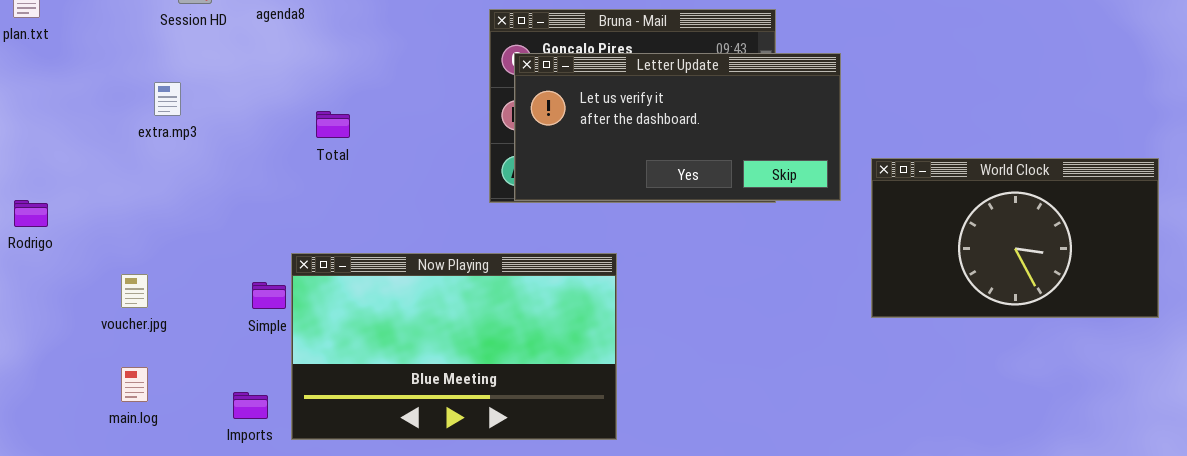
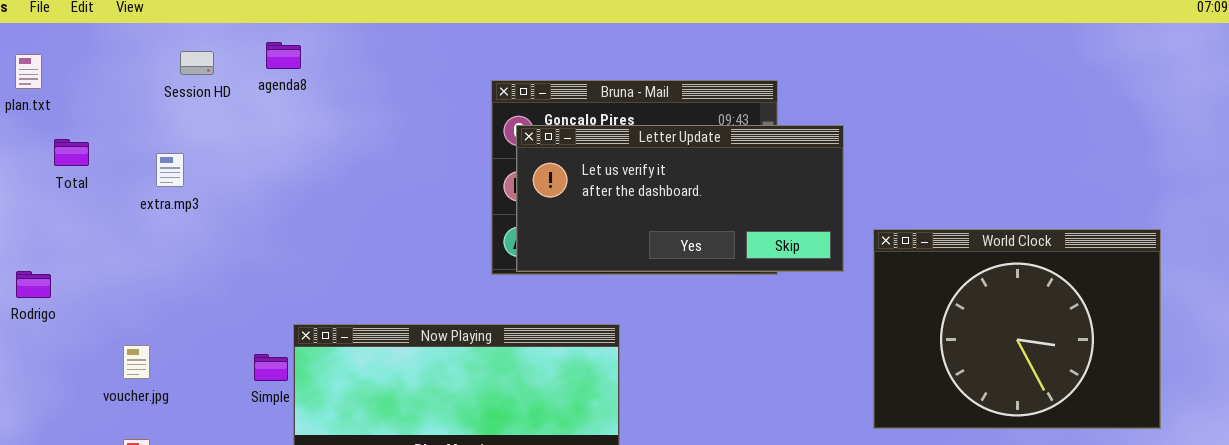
Total: [316,111,350,138] -> [54,139,89,166], moved
World Clock: [871,158,1159,318] -> [873,229,1161,429], resized

